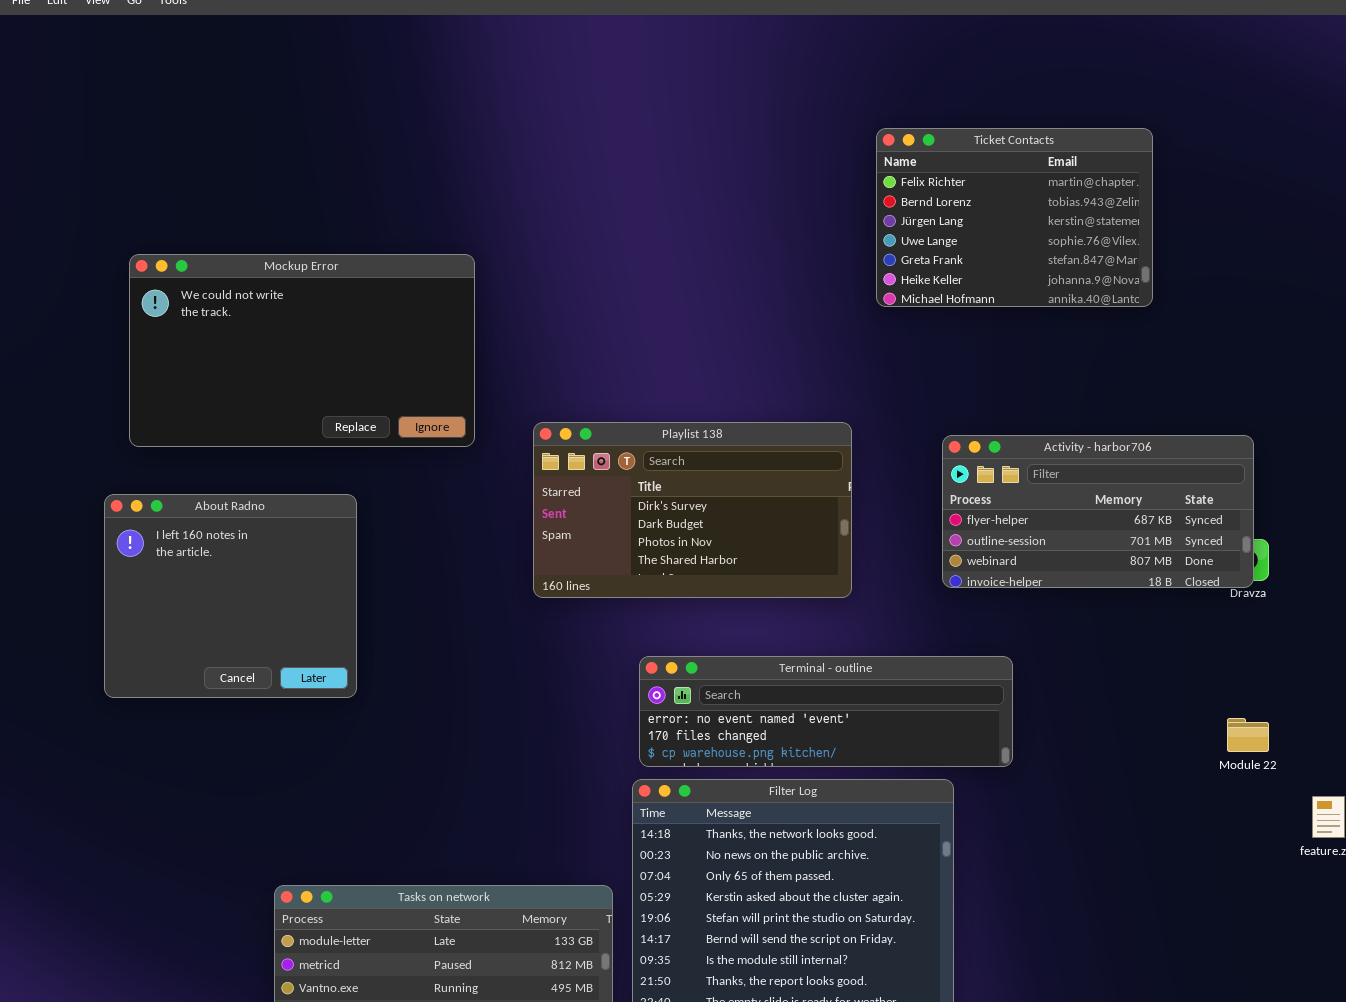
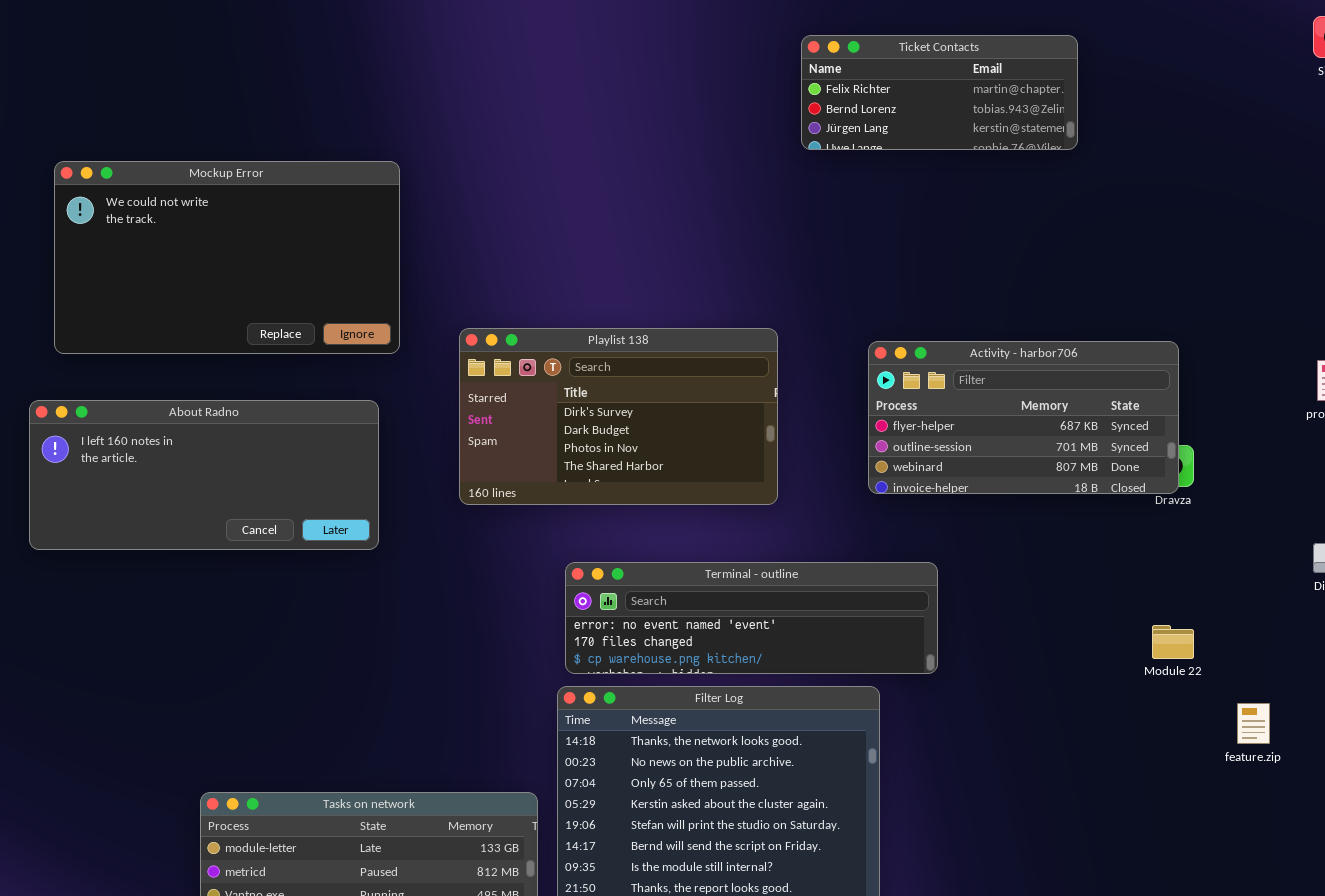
Ticket Contacts: [876,128,1153,307] -> [801,35,1078,150], resized
About Radno: [104,494,357,698] -> [29,400,379,550], resized

